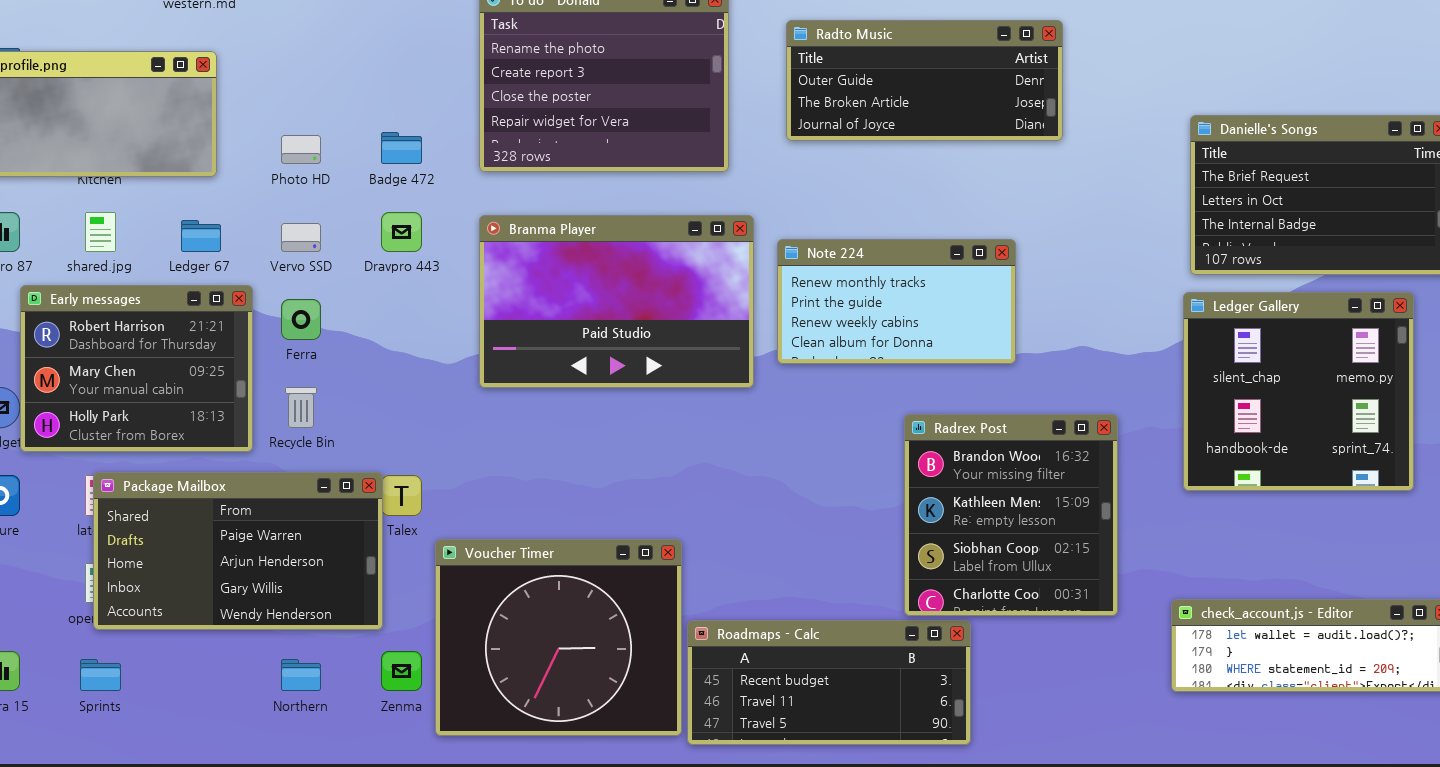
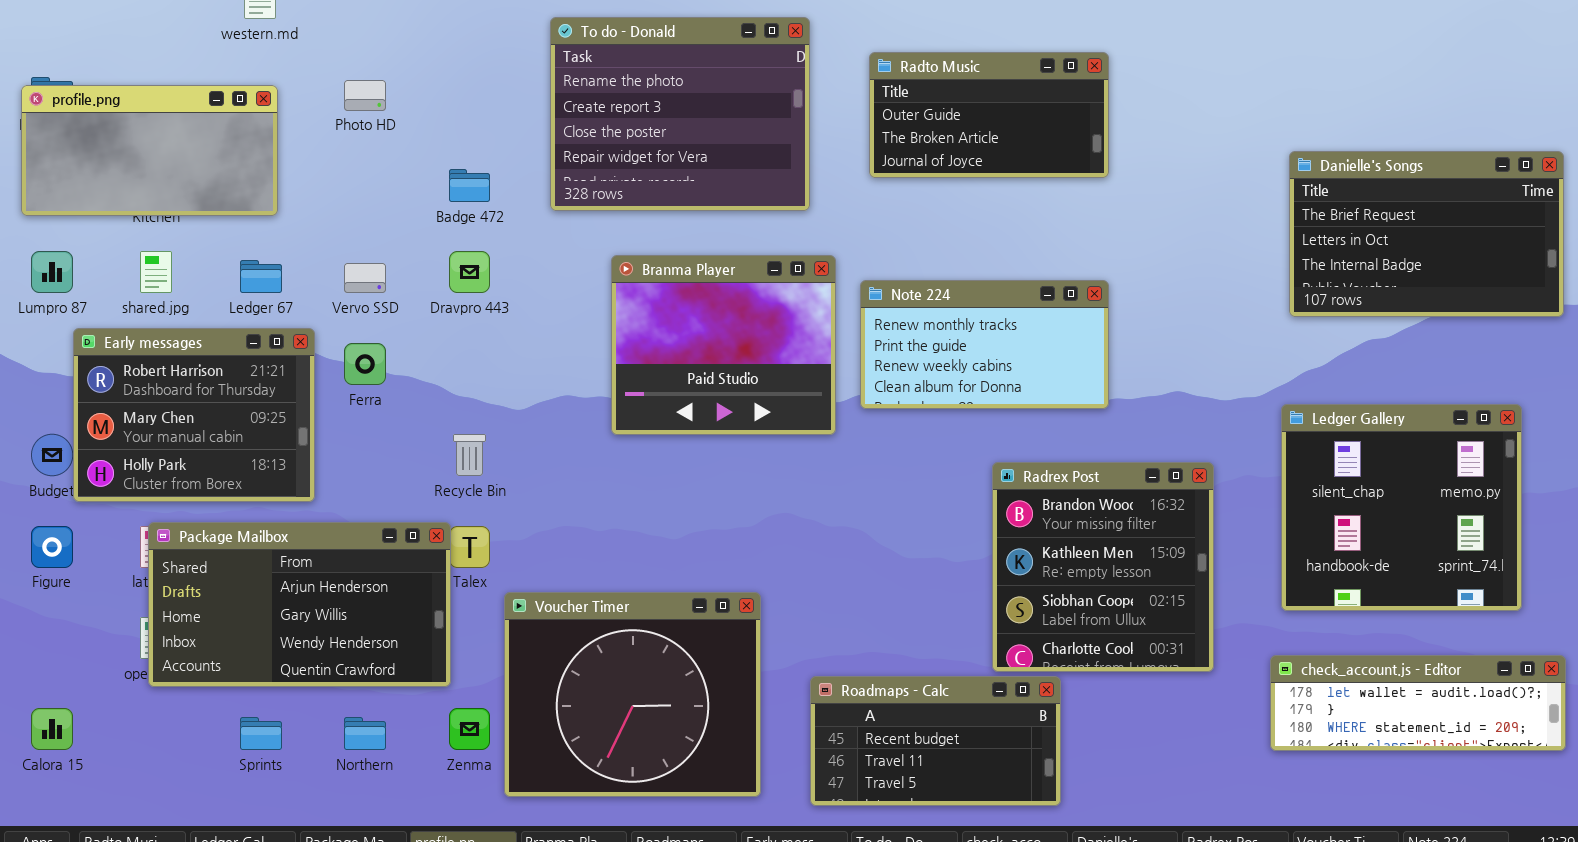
Radto Music: [786,20,1063,141] -> [869,52,1109,178], resized
Photo HD: [281,135,321,164] -> [344,80,386,111], moved
Branma Player: [479,215,754,388] -> [611,255,836,435], resized
Ledger Gallery: [1183,292,1414,491] -> [1281,404,1522,611], moved
Recycle Bin: [285,387,317,428] -> [453,434,486,476], moved
Package Mailbox: [93,472,383,630] -> [148,522,451,687], scrolled down 1 row
Roadmaps - Calc: [687,620,971,745] -> [810,676,1061,806], resized
Sprints: [80,659,121,691] -> [240,717,282,750], moved

